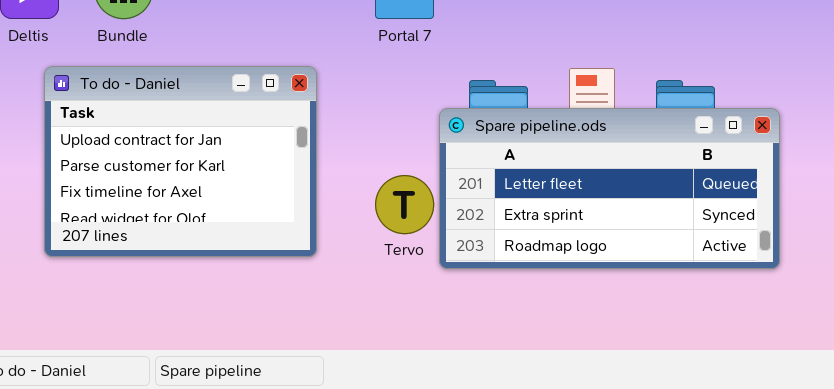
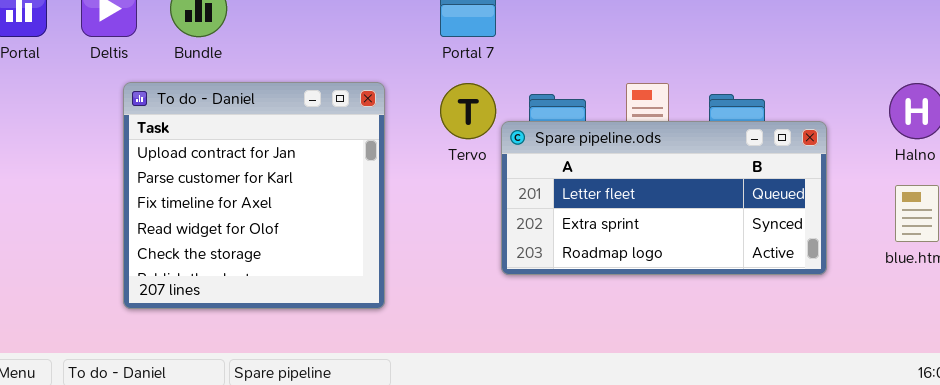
To do - Daniel: [44,66,317,257] -> [123,82,385,309], resized
Tervo: [375,175,434,234] -> [440,83,496,139], moved

